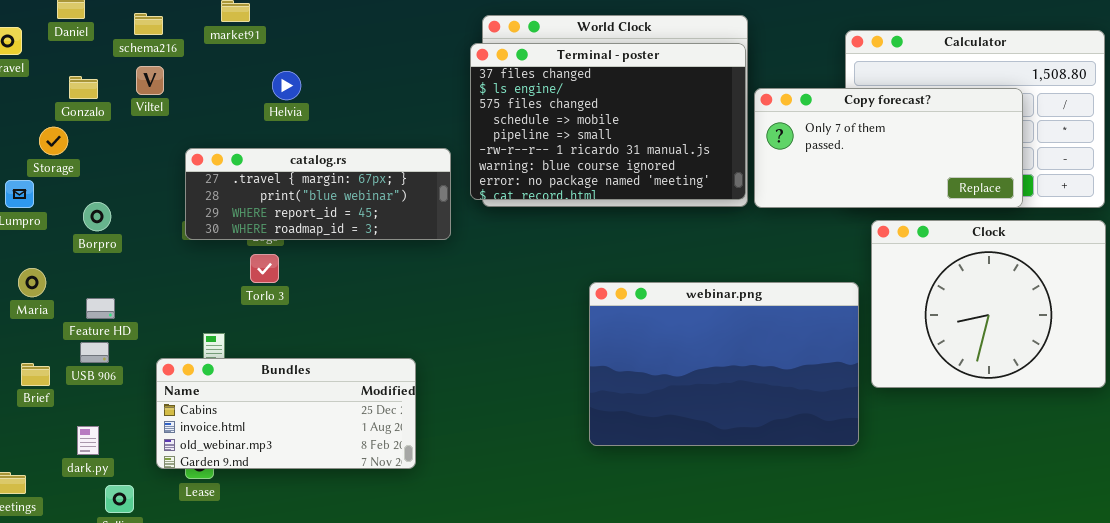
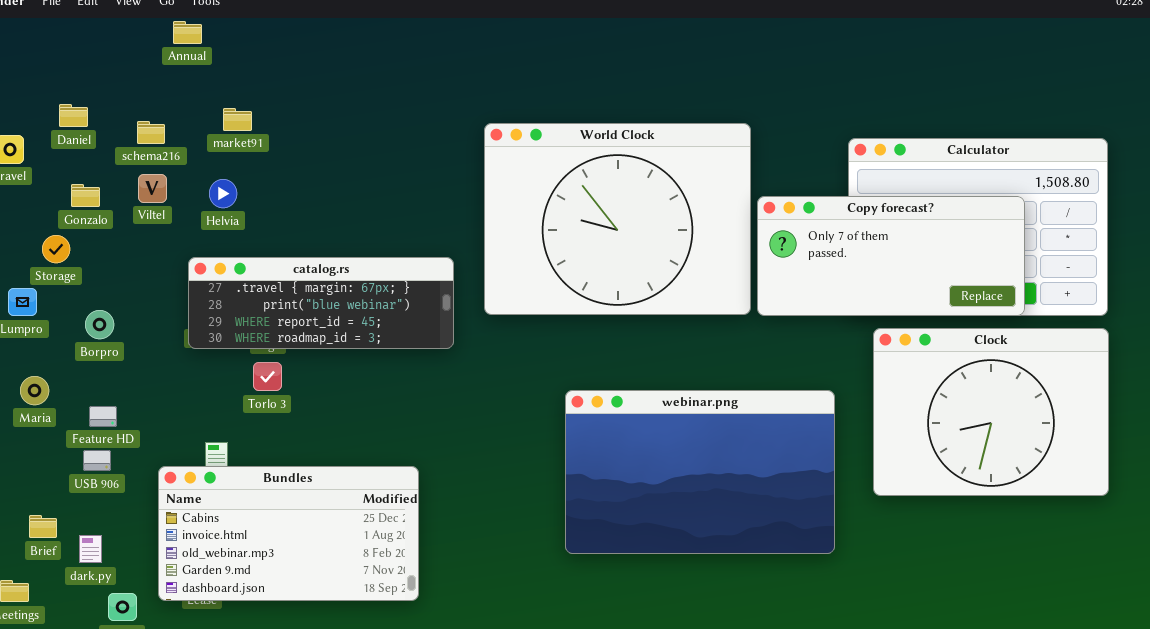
Terminal - poster: [470,43,746,200] -> none, closed
Helvia: [272,71,301,100] -> [209,179,237,208], moved
webinar.png: [589,282,859,446] -> [565,390,835,554], moved
Bundles: [156,358,416,469] -> [158,466,419,601], resized
Brief: [21,363,50,386] -> [29,515,57,538], moved

